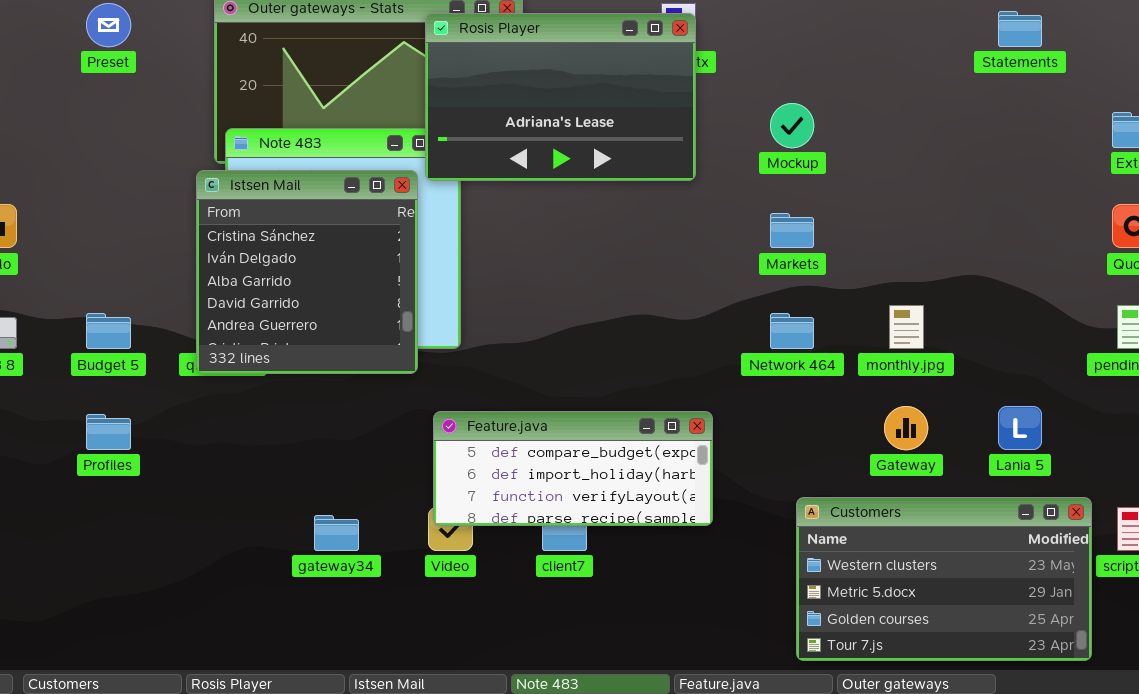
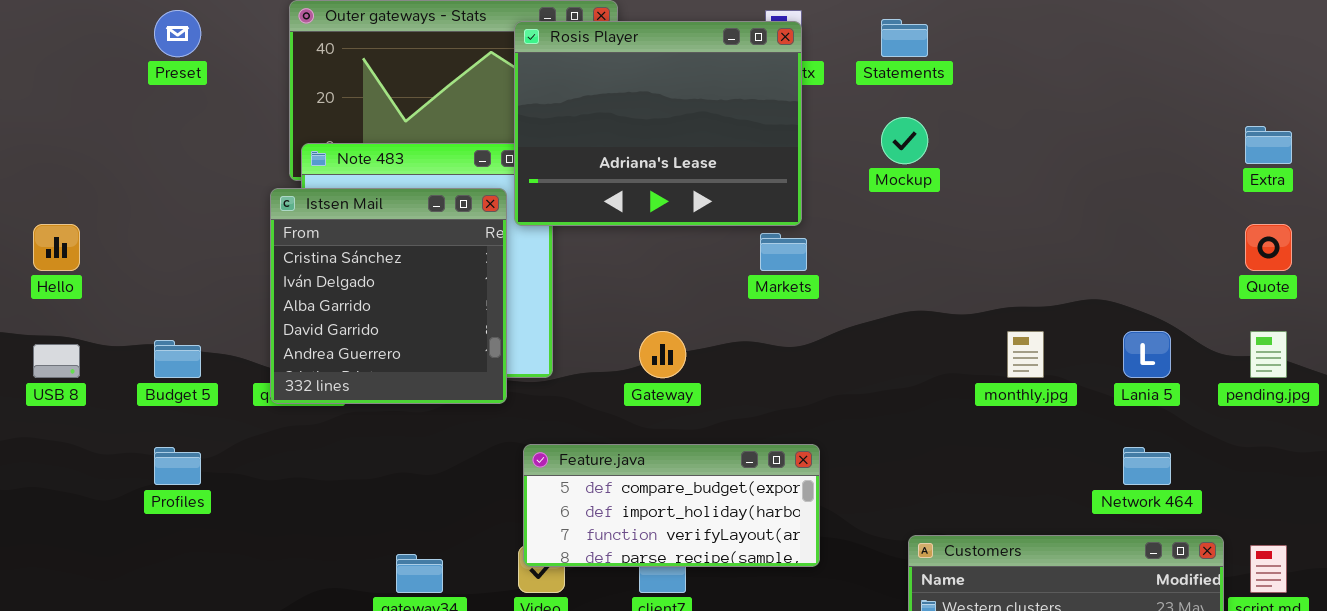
Statements: [998,11,1042,47] -> [881,19,928,57], moved
Rosis Player: [425,13,696,181] -> [514,21,802,226], resized
Markets: [770,213,814,248] -> [760,233,807,271], moved
Network 464: [770,313,814,349] -> [1123,447,1171,485], moved
Gateway: [884,406,928,450] -> [639,331,686,378], moved
Lania 5: [998,406,1042,450] -> [1123,331,1171,378], moved

